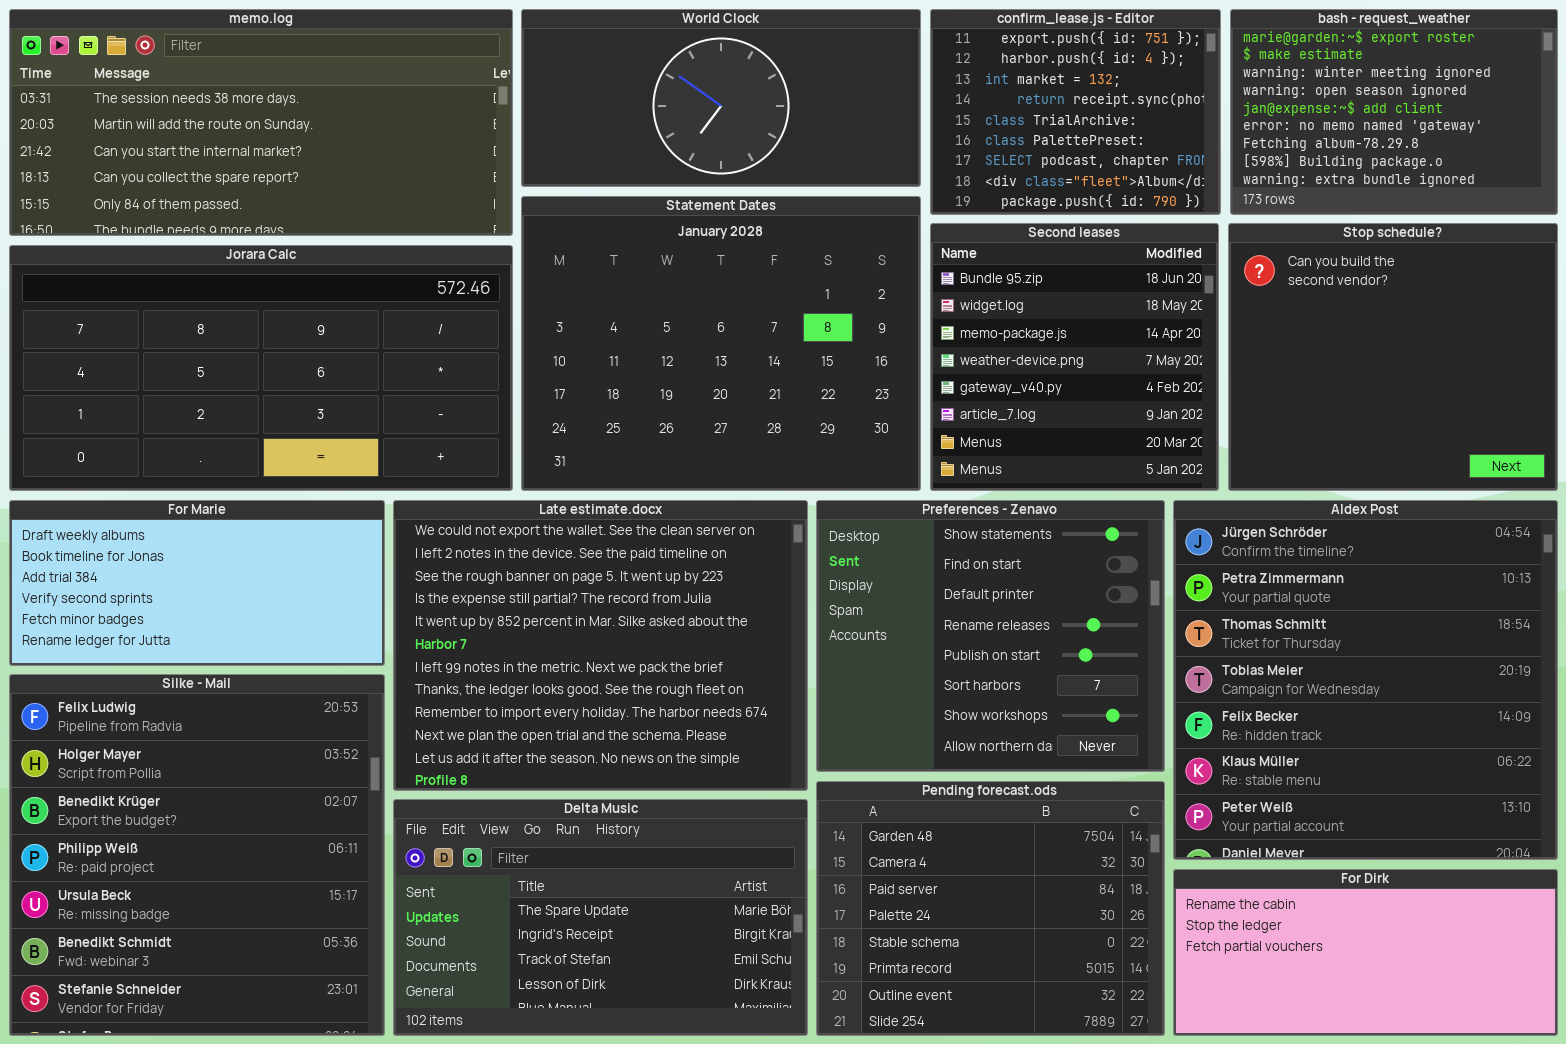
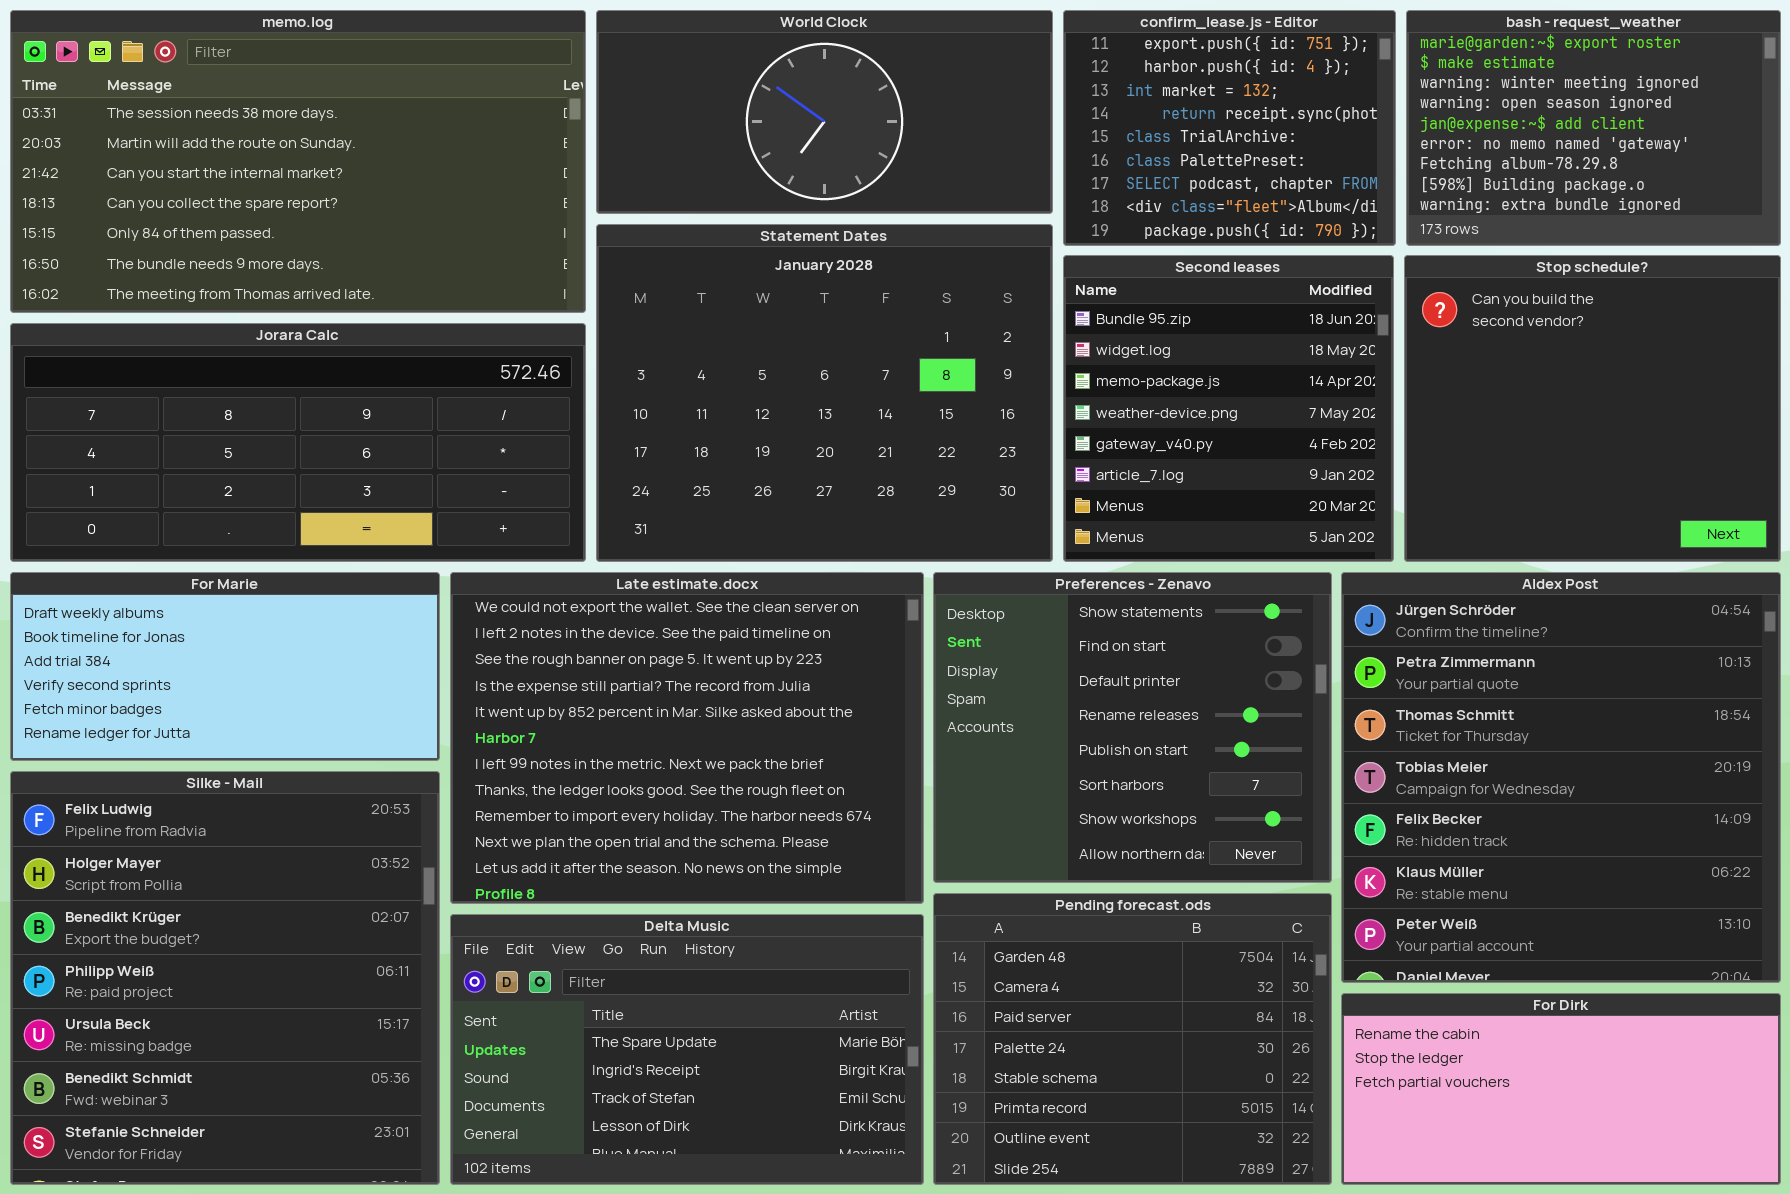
memo.log: [9,9,513,236] -> [10,10,586,313], resized
Jorara Calc: [9,245,513,491] -> [10,323,586,562], resized

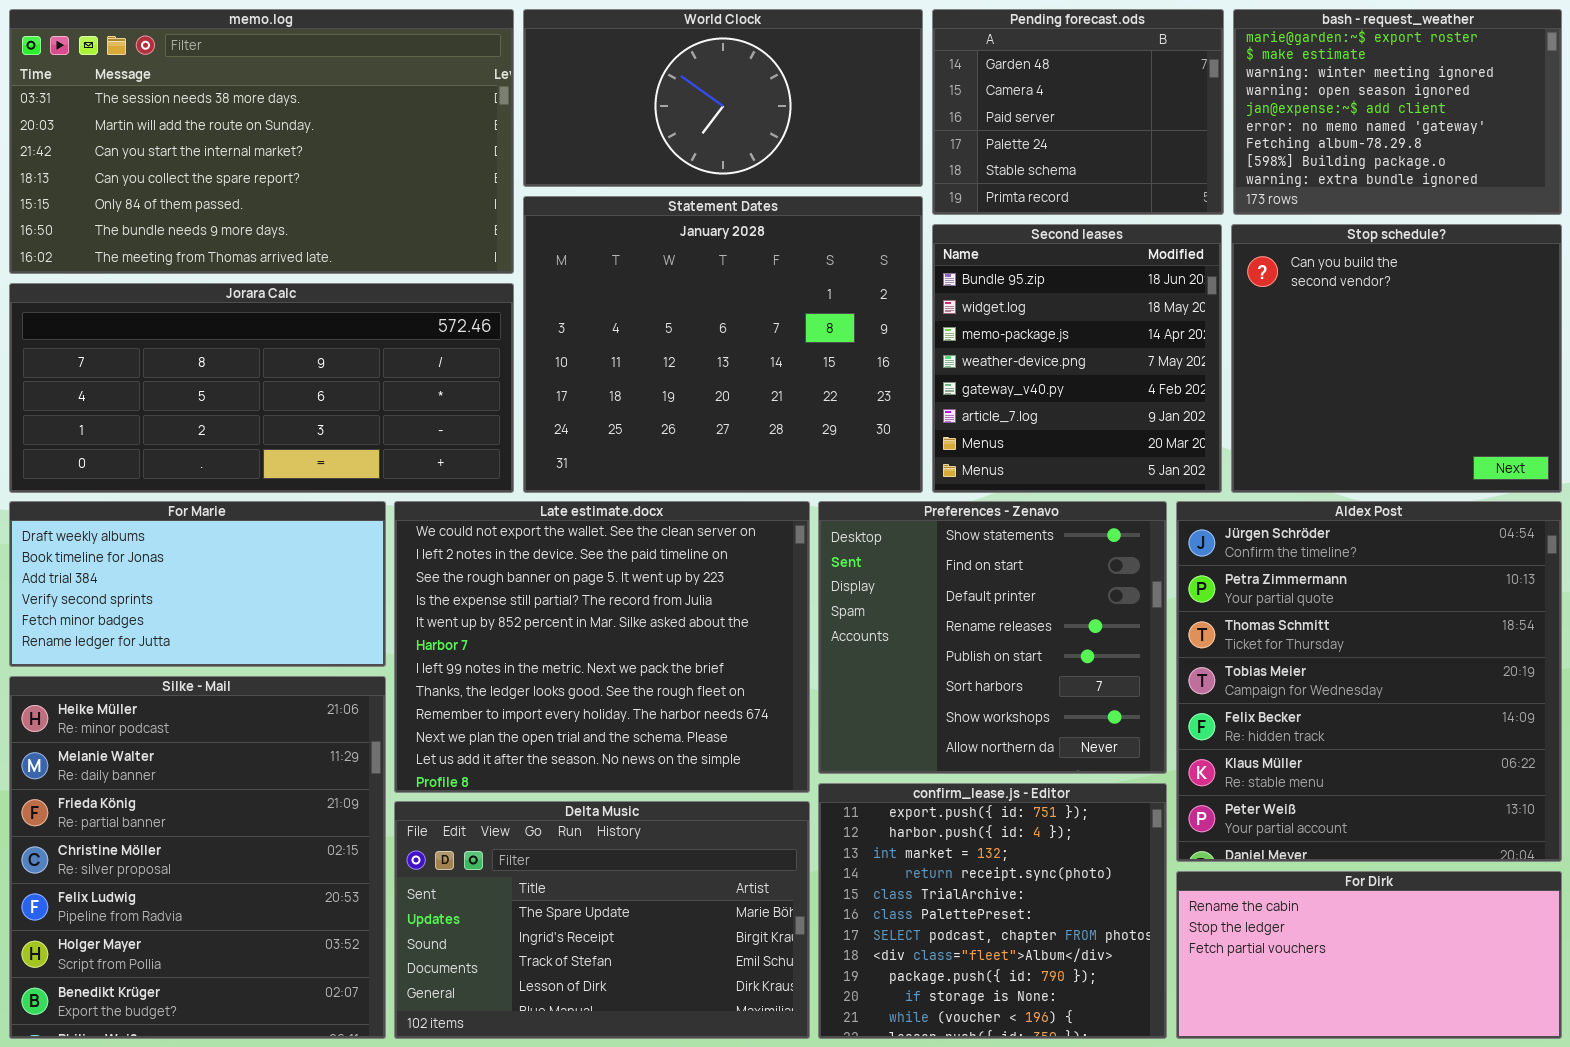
confirm_lease.js - Editor: [1063,10,1396,246] -> [818,783,1167,1039], moved, resized
Silke - Mail: [10,771,440,1185] -> [9,676,386,1039], scrolled up 4 rows
Pending forecast.ods: [933,893,1332,1185] -> [932,9,1224,215], moved, resized

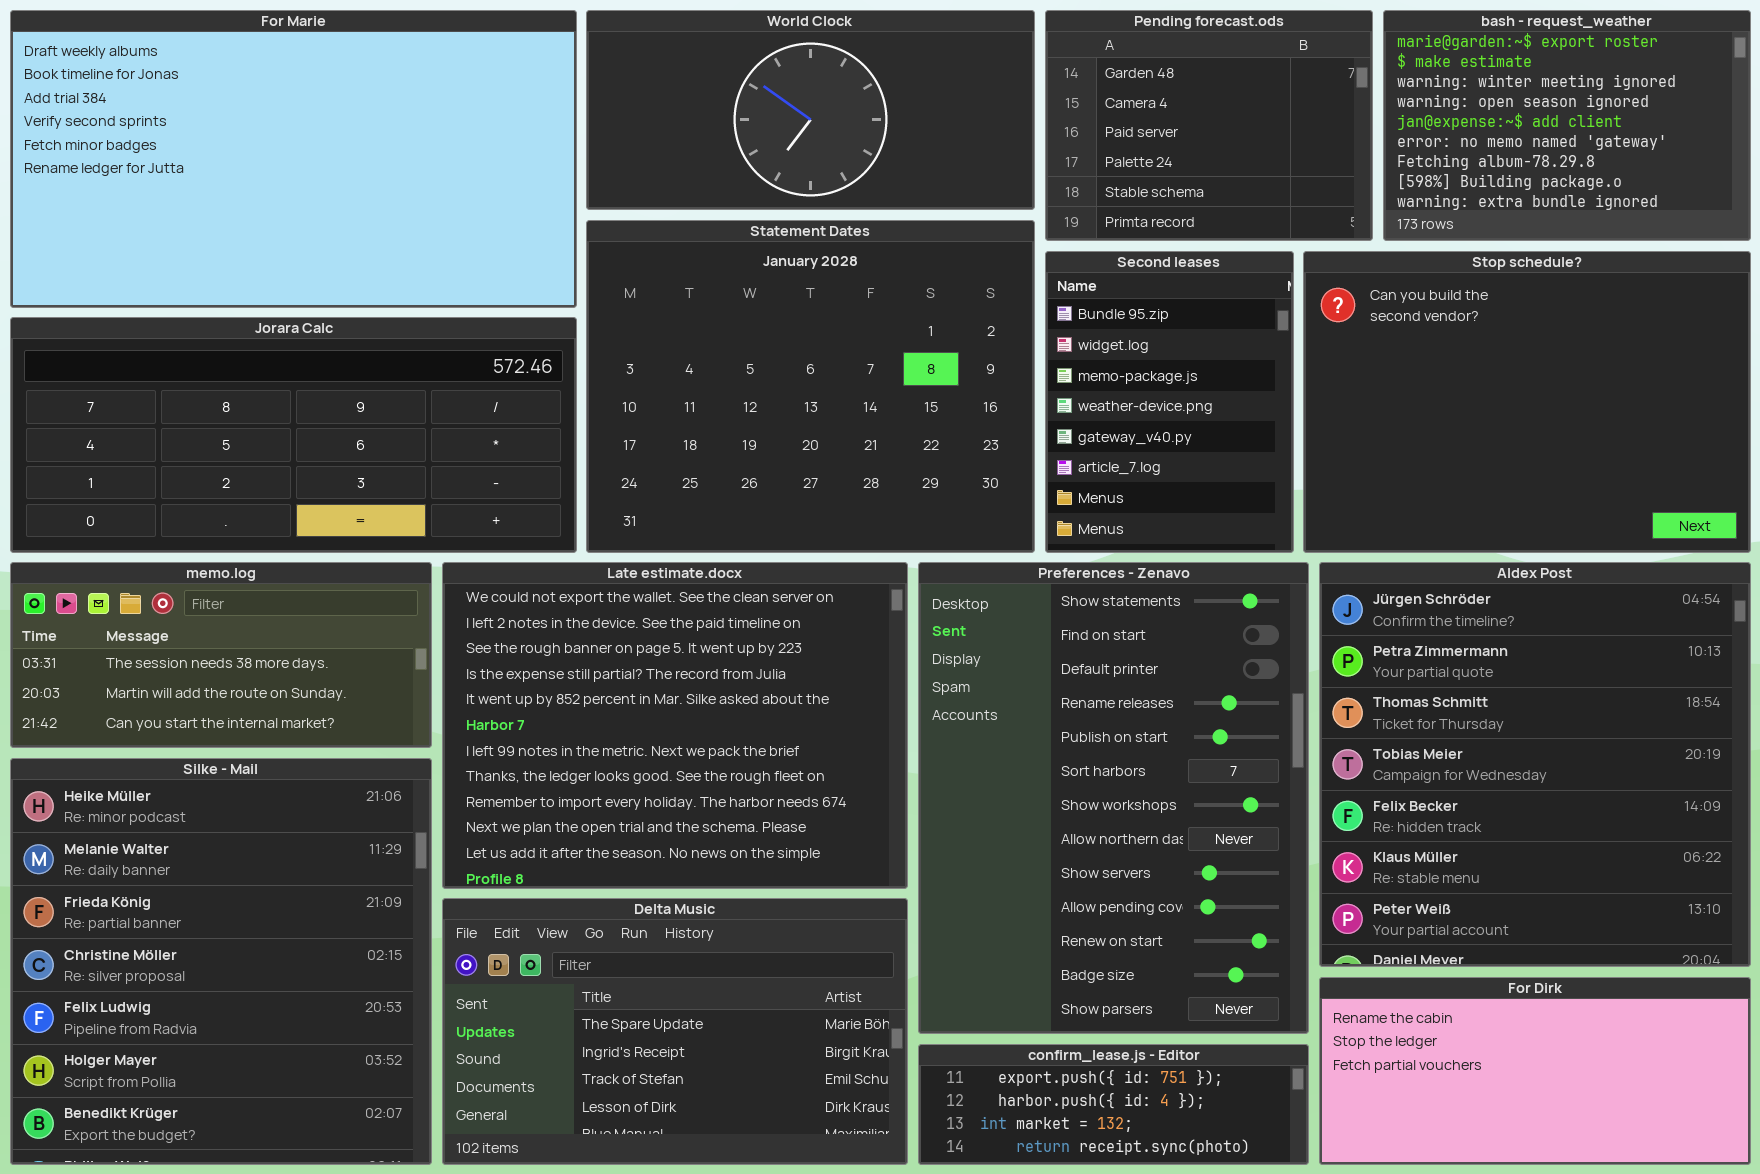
memo.log: [9,9,514,274] -> [10,562,432,748], moved, resized
Second leases: [932,224,1222,493] -> [1045,251,1294,553], resized
Stop schedule?: [1231,224,1562,493] -> [1303,251,1751,553], resized
For Marie: [9,501,386,667] -> [10,10,577,308], moved, resized
Preferences - Zenavo: [818,501,1167,774] -> [918,562,1309,1034], resized
confirm_lease.js - Editor: [818,783,1167,1039] -> [918,1044,1309,1165], resized

